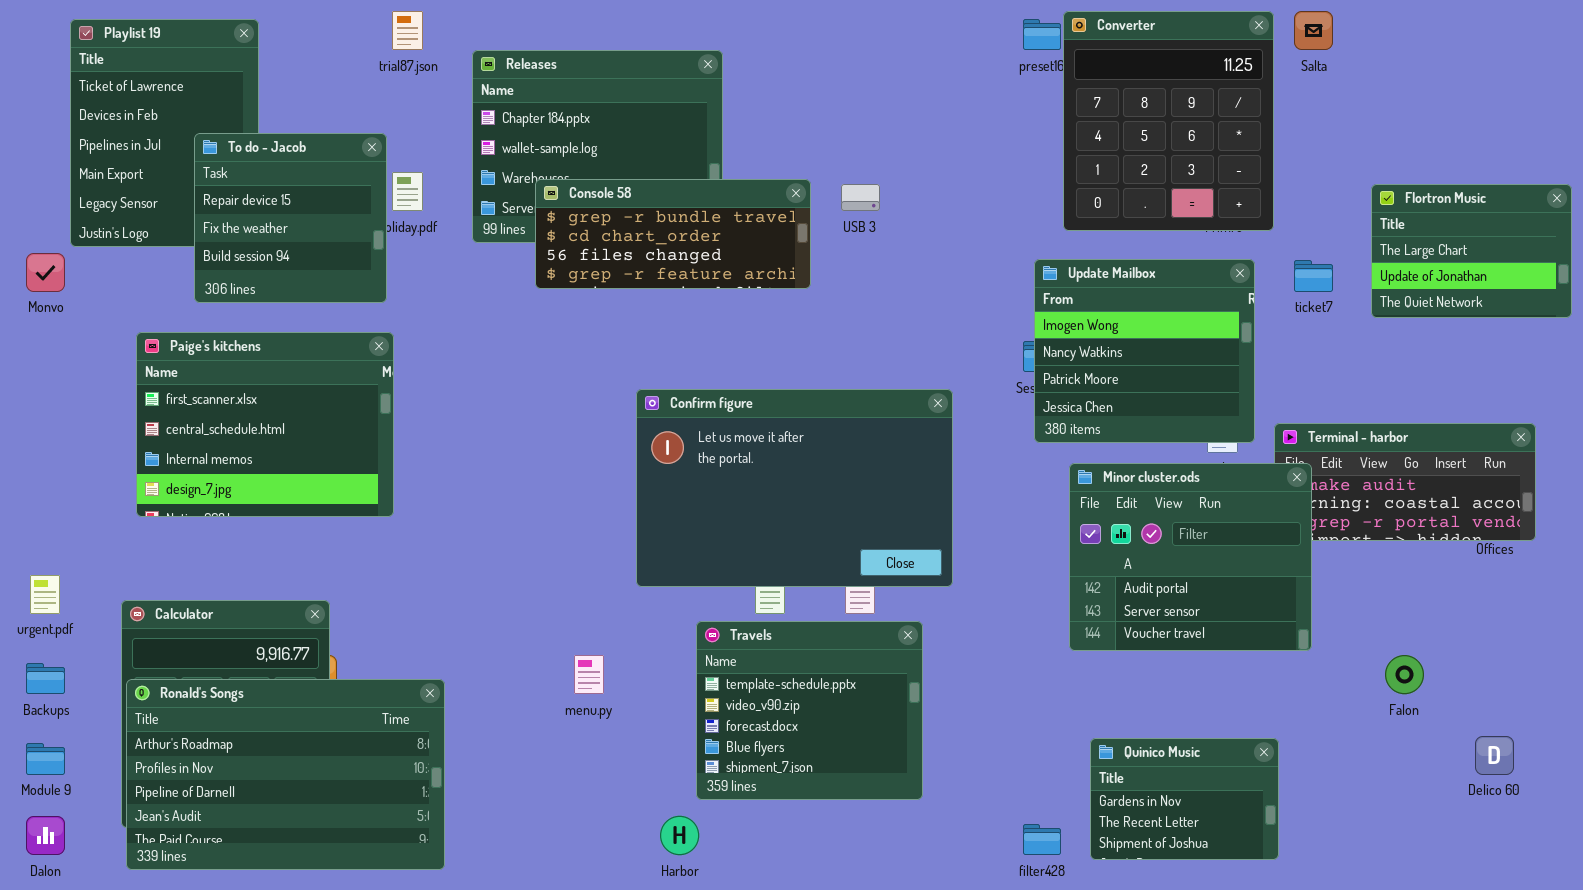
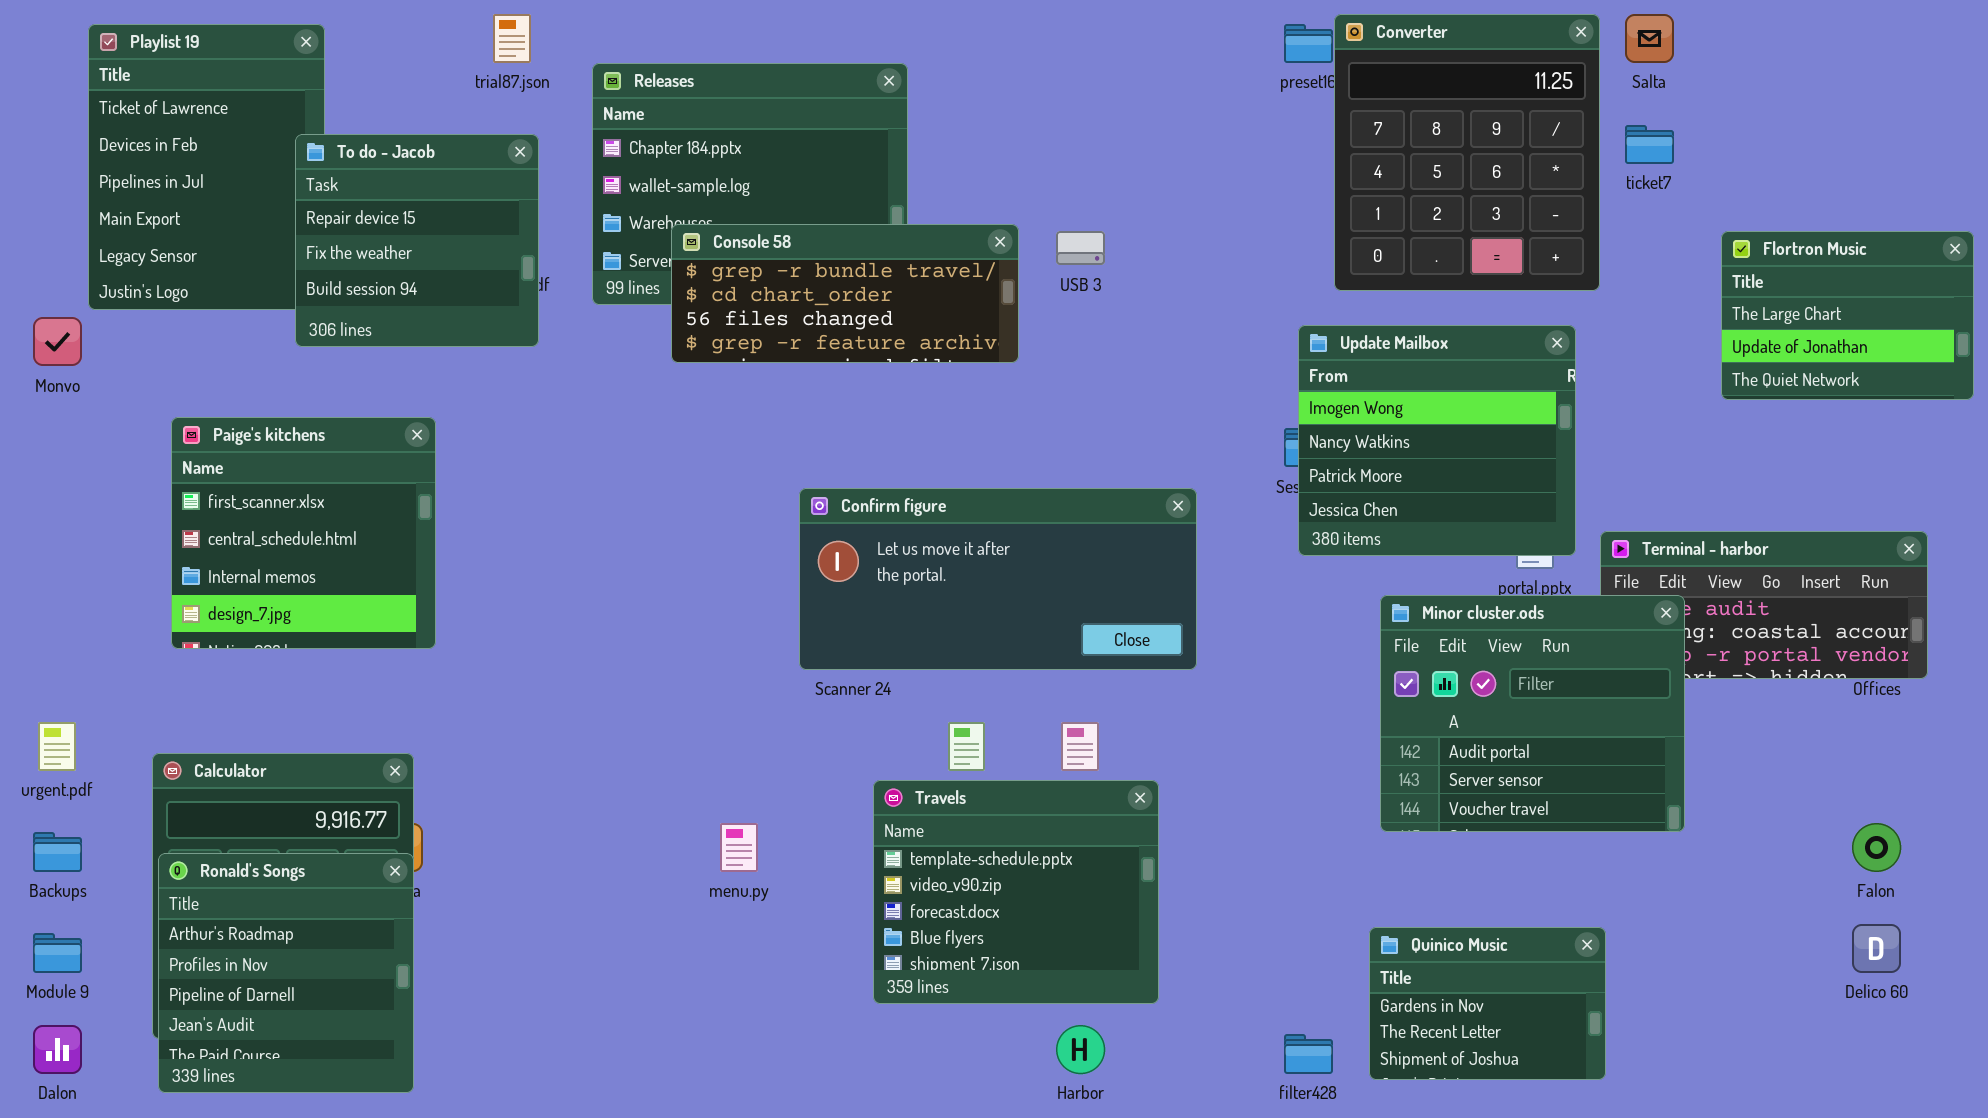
To do - Jacob: [194,133,387,303] -> [295,134,539,347], moved
ticket7: [1294,260,1333,292] -> [1625,125,1674,164], moved
Paige's kitchens: [136,332,394,517] -> [171,417,436,649], resized
Confirm figure: [636,389,953,587] -> [799,488,1197,670], resized
Minor cluster.ods: [1069,463,1312,651] -> [1380,595,1685,832], moved
Falon: [1385,655,1424,694] -> [1852,823,1901,872], moved
Ronald's Songs: [126,679,445,870] -> [158,853,414,1093], resized
Harbor: [660,816,699,855] -> [1056,1025,1105,1074], moved

